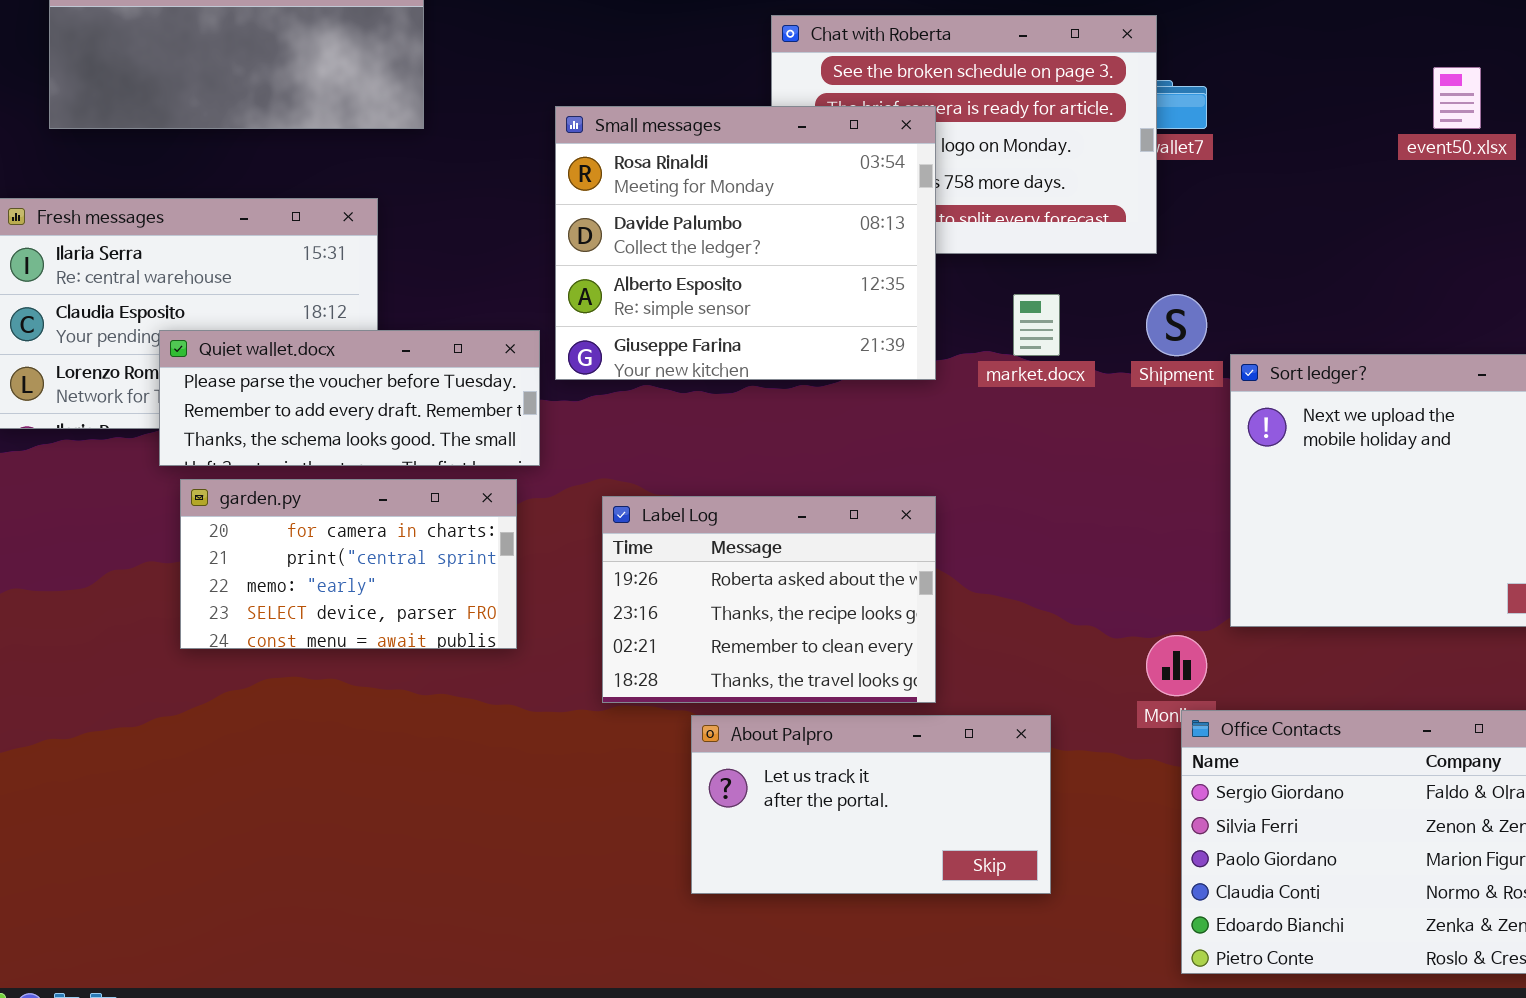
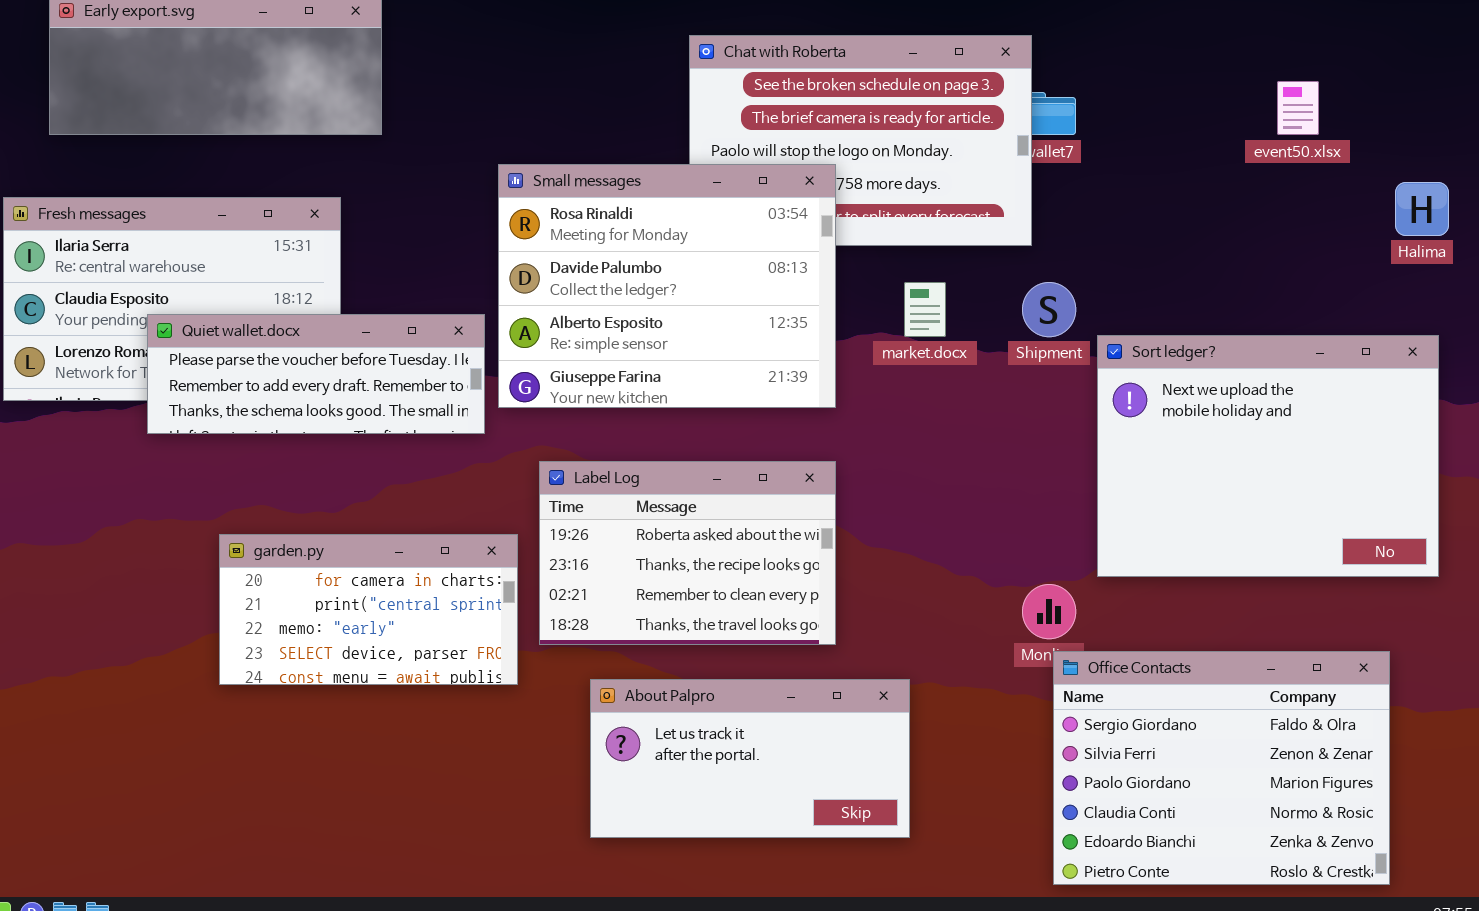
Small messages: [555,106,936,380] -> [498,164,836,408], moved
garden.py: [180,479,517,649] -> [219,534,518,685], moved
About Palpro: [691,715,1051,894] -> [590,679,910,838], moved

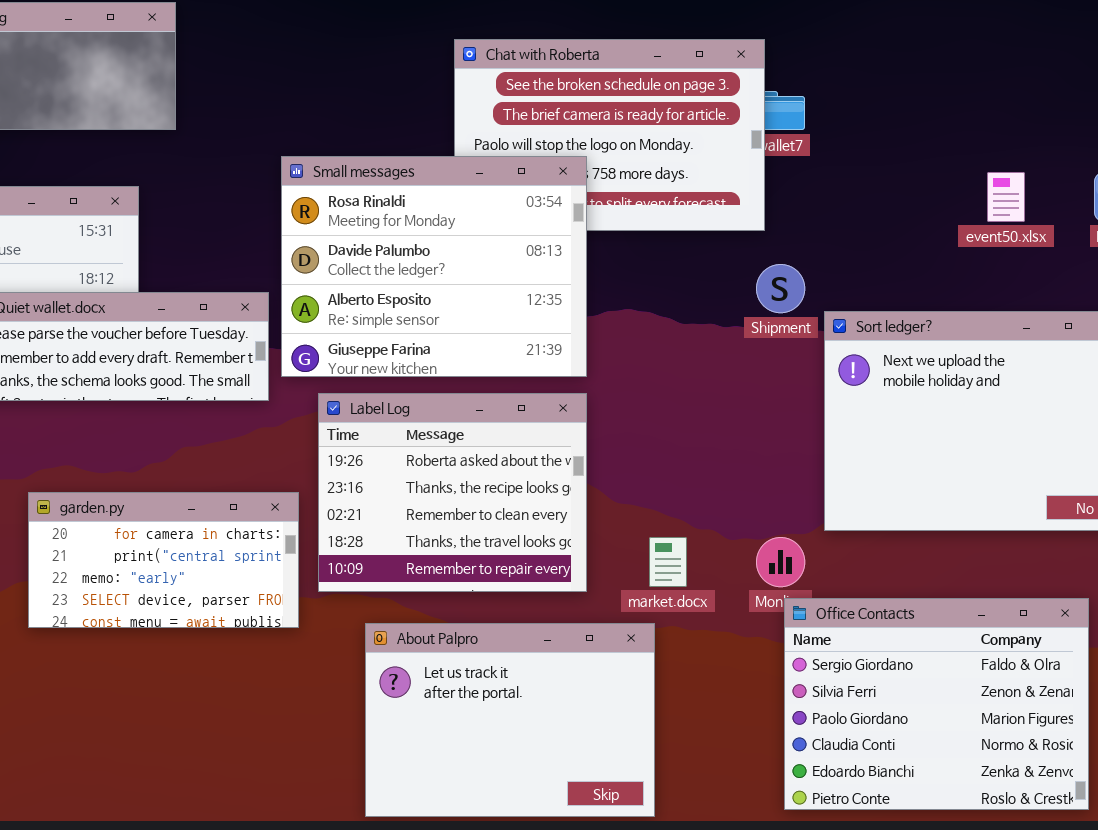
event50.xlsx: [1277,81,1319,135] -> [987,172,1025,222], moved
market.docx: [904,282,946,337] -> [649,537,687,587], moved
Label Log: [539,461,836,645] -> [318,393,587,592], resized
About Palpro: [590,679,910,838] -> [365,623,655,817], resized

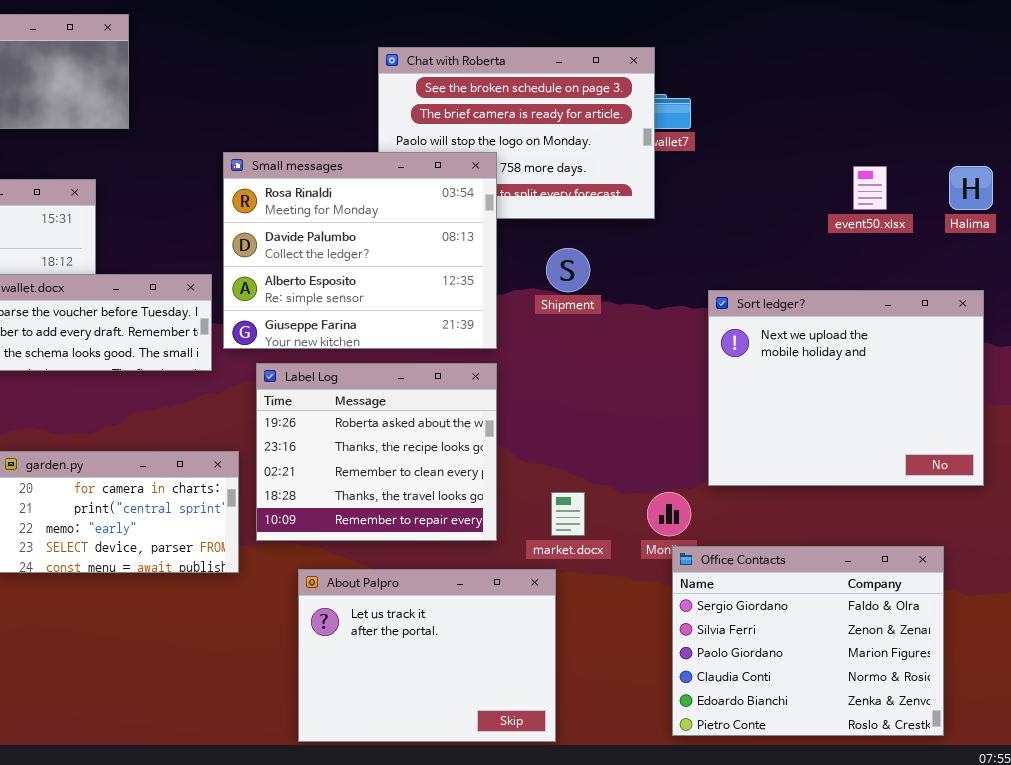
Shipment: [756,264,805,313] -> [546,248,590,292], moved

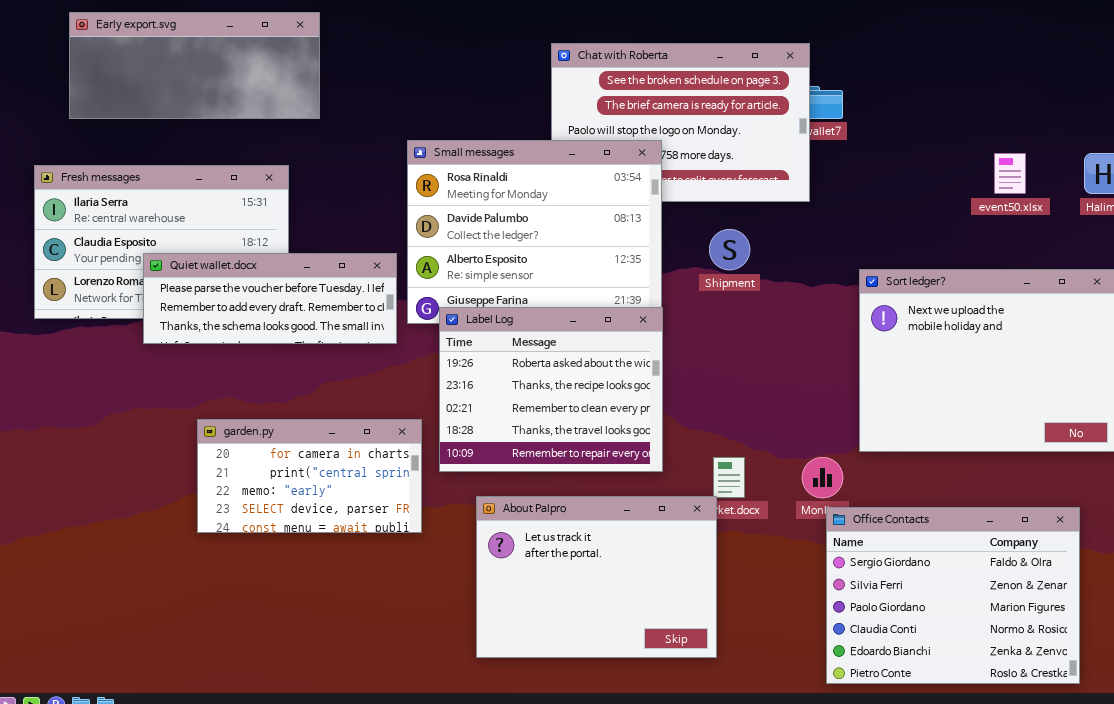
Label Log: [256,363,497,541] -> [439,307,663,472], moved
About Palpro: [298,569,556,742] -> [476,496,717,658], moved

